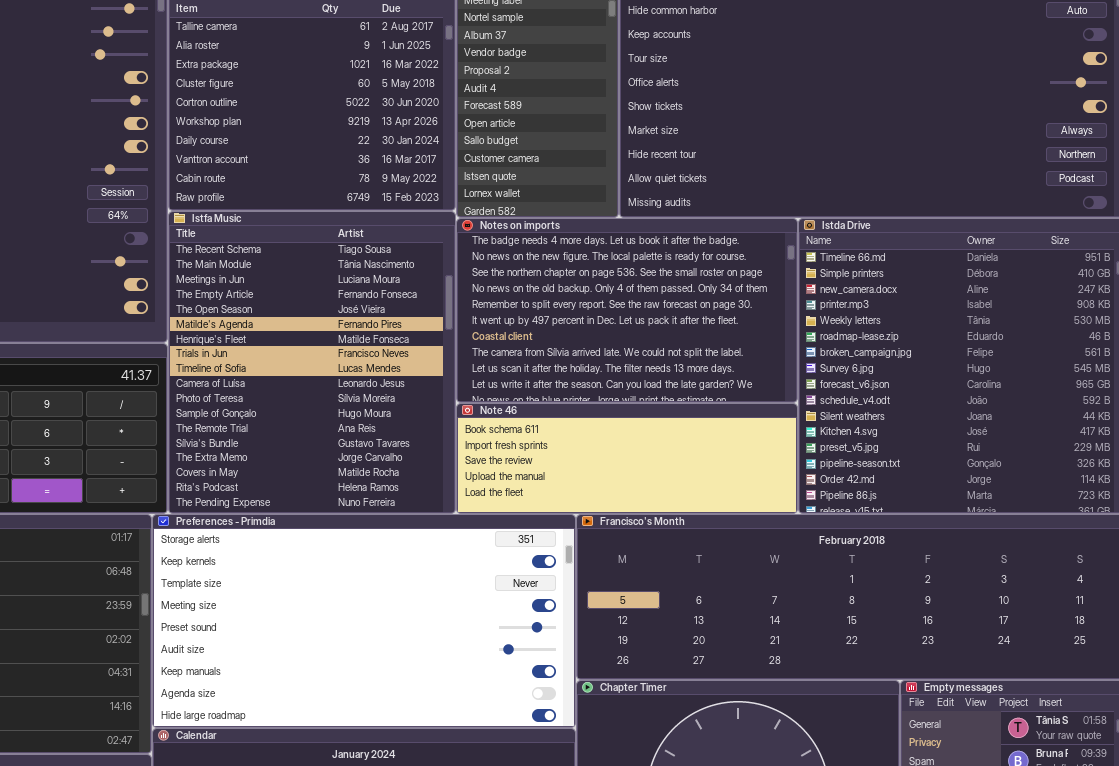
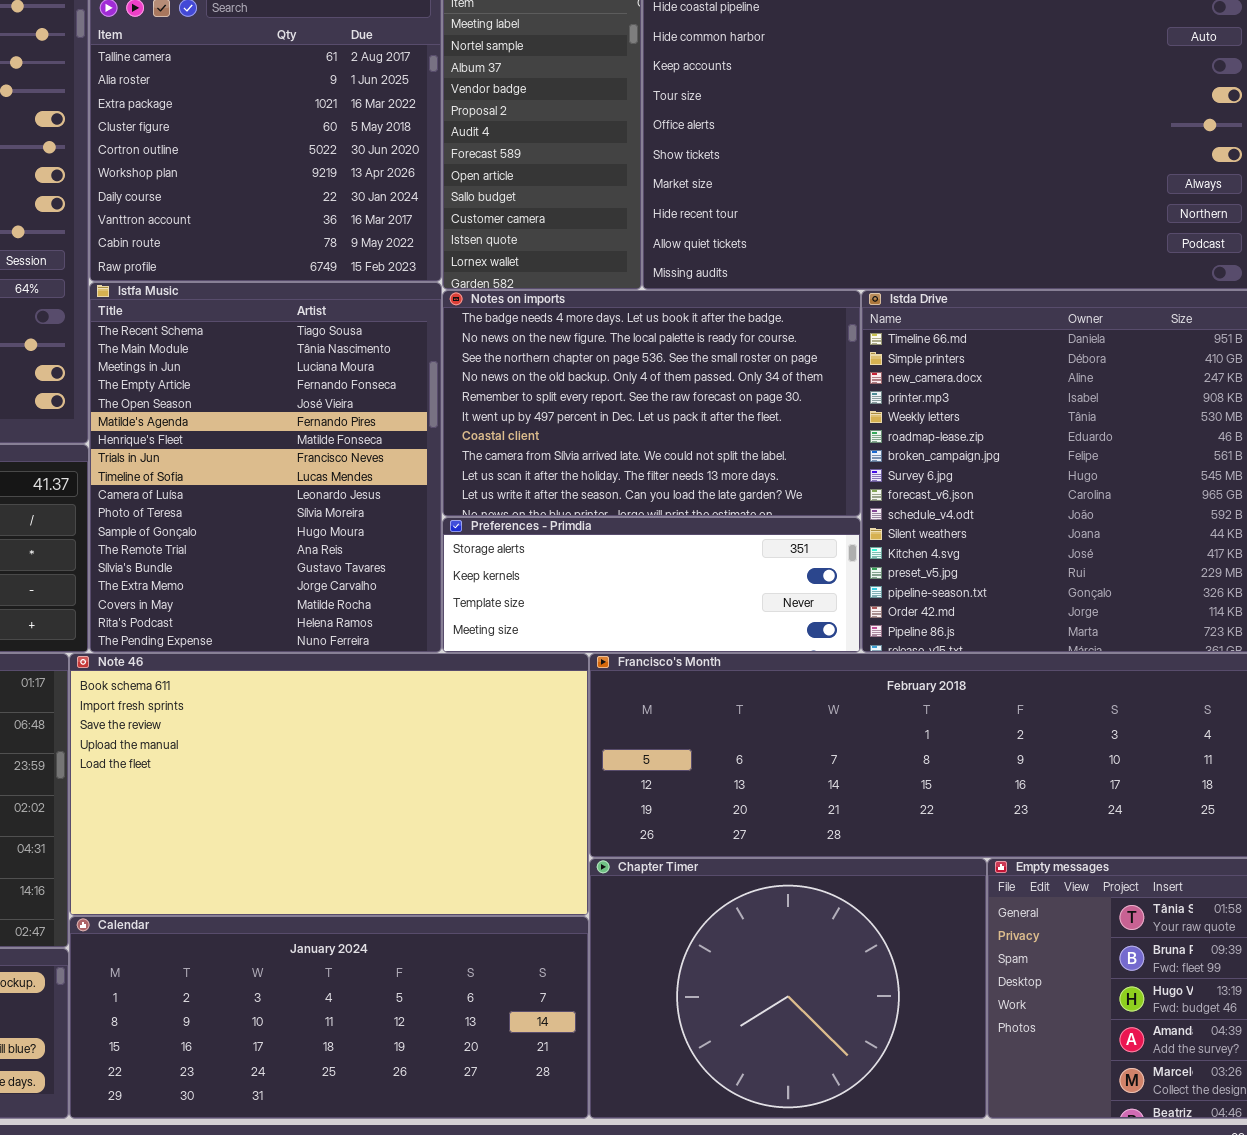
Note 46: [456,403,798,514] -> [69,653,589,916], moved, resized
Preferences - Primdia: [152,514,576,728] -> [442,517,861,653], moved, resized

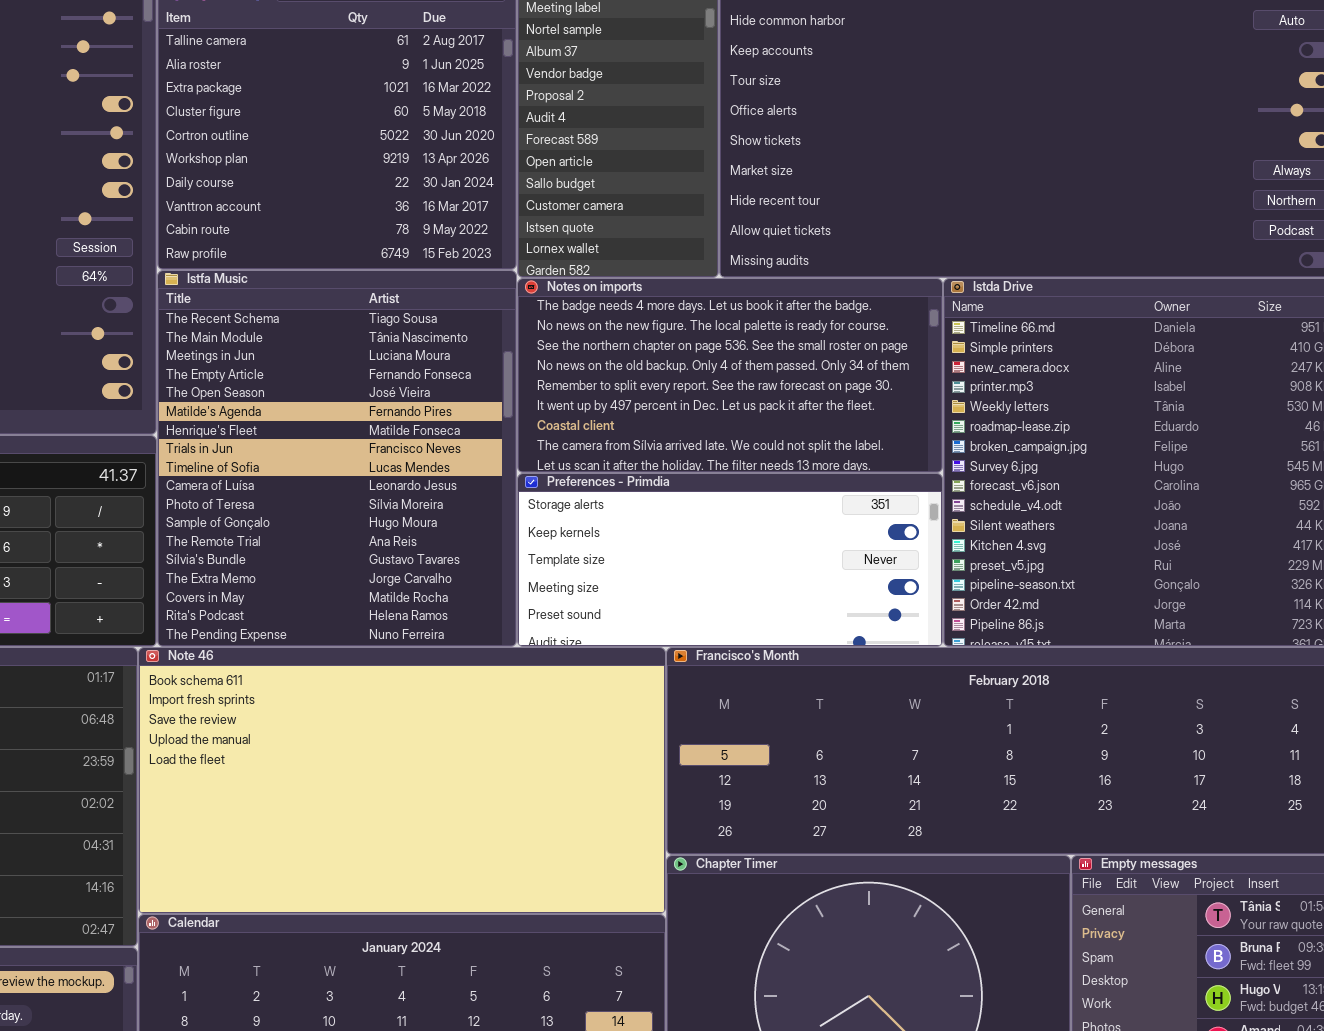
Notes on imports: [442,290,861,517] -> [517,278,943,473], resized
Preferences - Primdia: [442,517,861,653] -> [517,473,943,647], resized

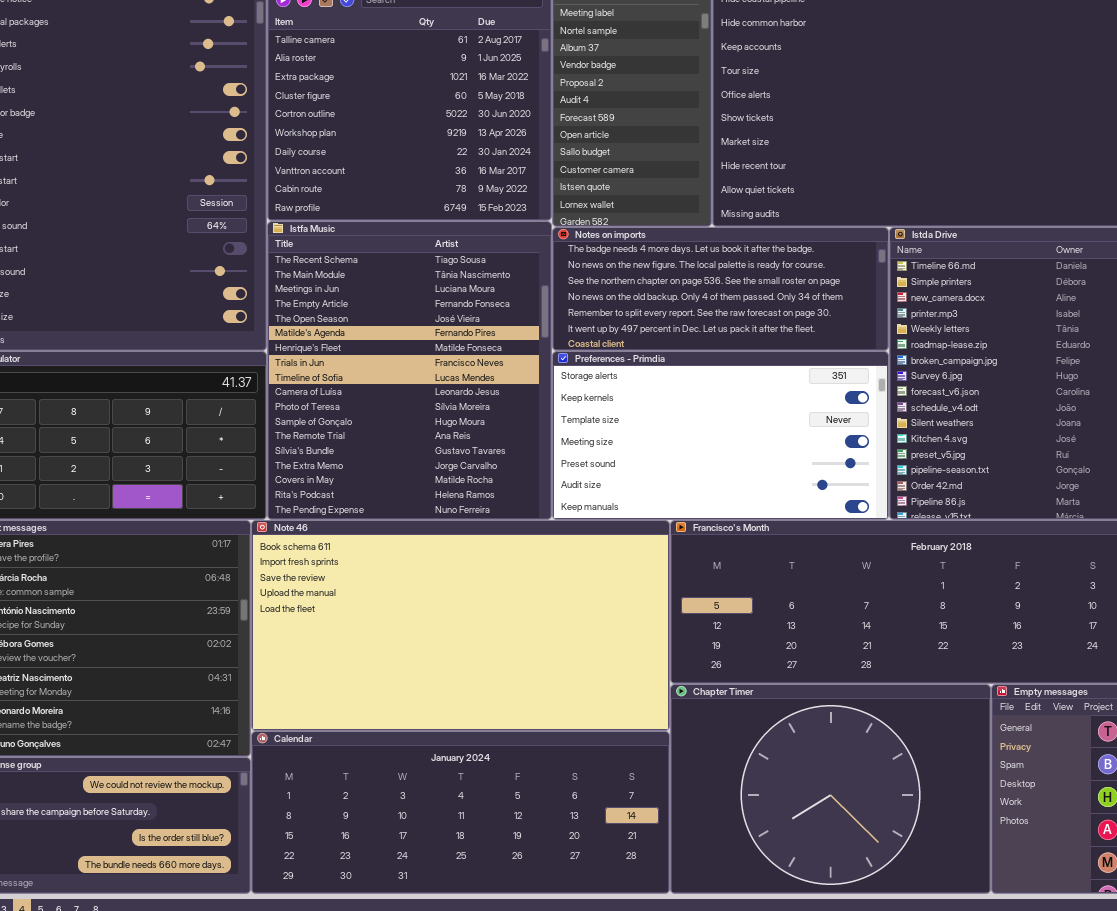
Notes on imports: [517,278,943,473] -> [552,227,889,351], resized
Preferences - Primdia: [517,473,943,647] -> [552,351,889,520], resized

